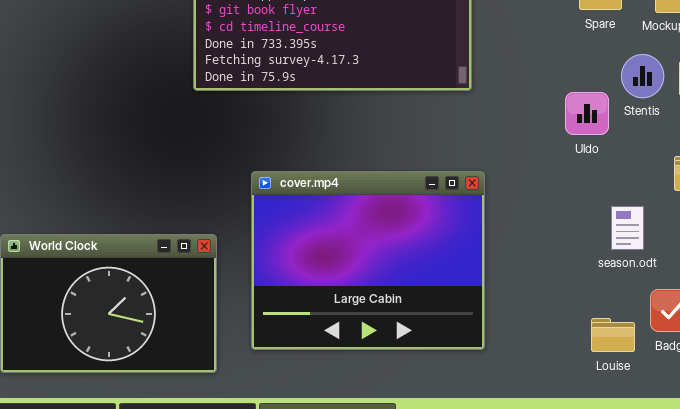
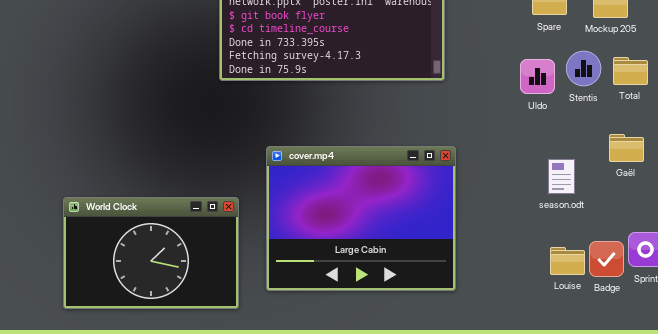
Uldo: [565,92,609,135] -> [520,59,555,94], moved
season.odt: [611,206,644,250] -> [548,159,575,194], moved
Louise: [591,318,635,352] -> [550,247,585,275], moved

